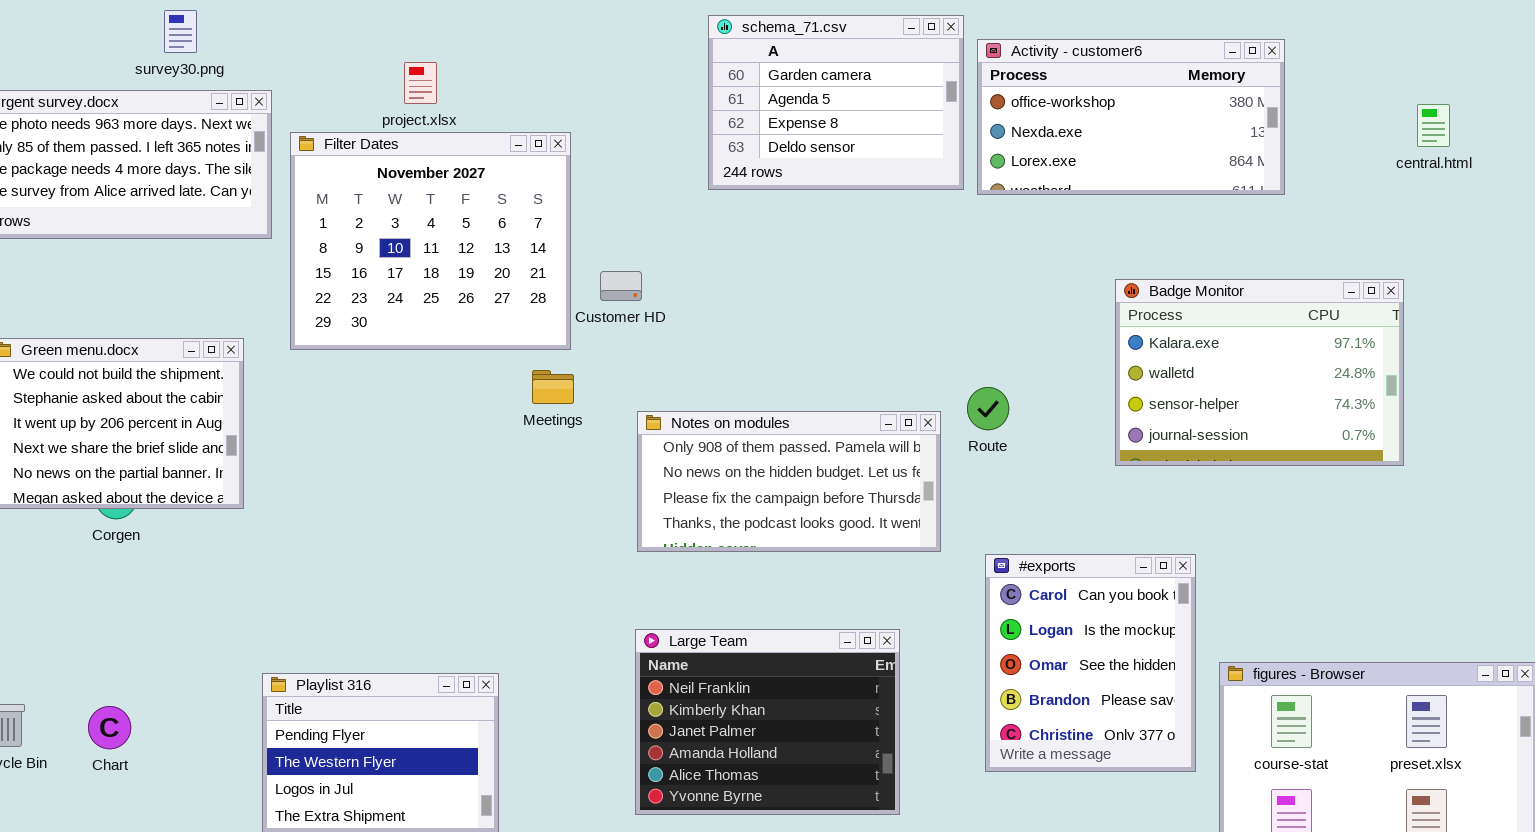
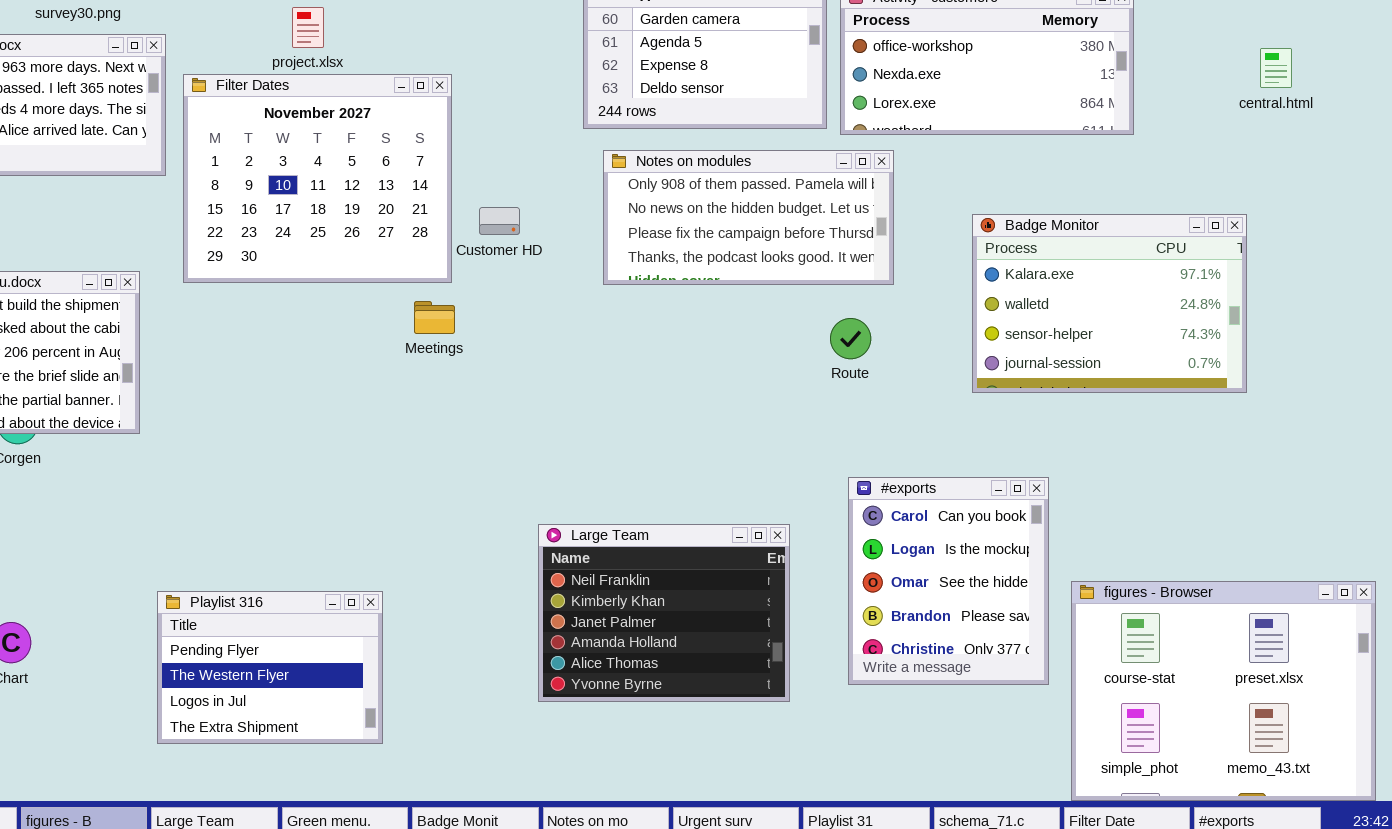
Notes on modules: [637,411,941,552] -> [603,150,894,285], moved
Large Team: [635,629,900,815] -> [538,524,790,702], moved

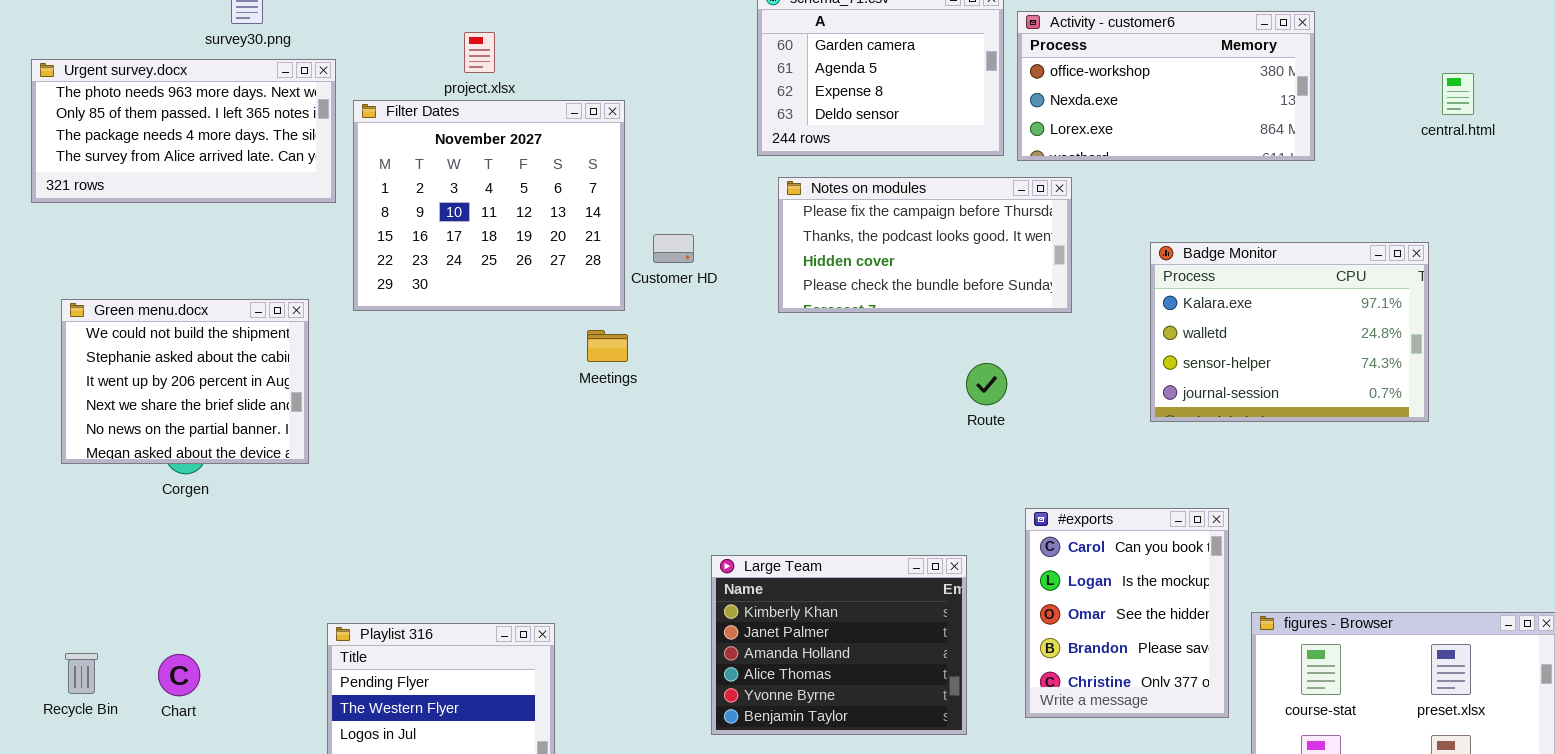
Notes on modules: [603,150,894,285] -> [778,177,1072,313], scrolled down 2 rows
Route: [830,318,871,359] -> [966,363,1007,405], moved
Large Team: [538,524,790,702] -> [711,555,967,735], scrolled down 1 row

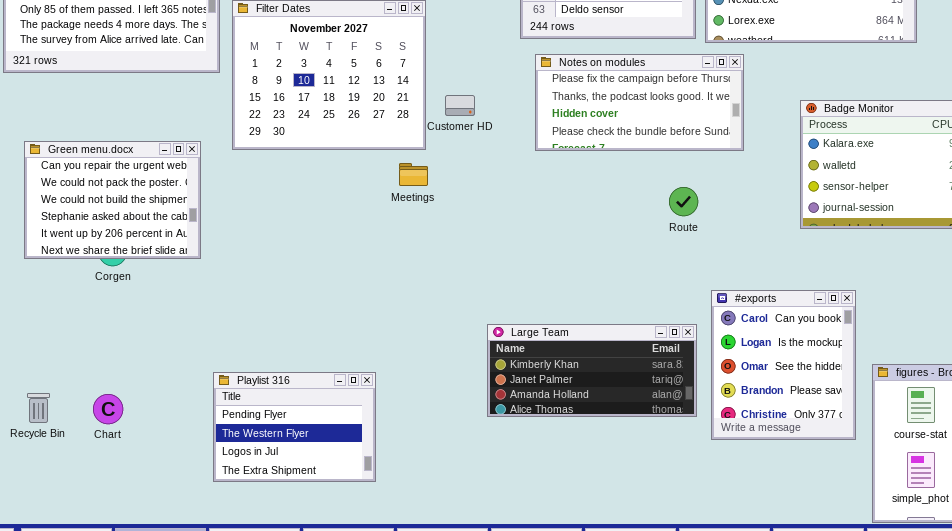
Green menu.docx: [61,299,309,464] -> [24,141,201,259], scrolled up 2 rows
Large Team: [711,555,967,735] -> [487,324,697,417], resized

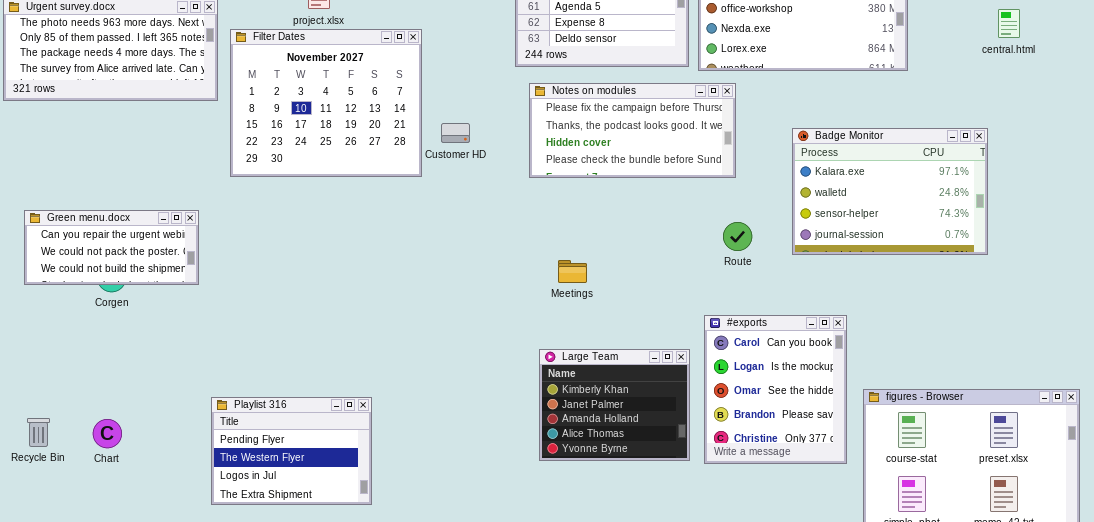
Green menu.docx: [24,141,201,259] -> [24,210,199,285], resized
Meetings: [399,163,428,186] -> [558,260,587,283], moved
Route: [669,187,698,216] -> [723,222,752,251], moved
Large Team: [487,324,697,417] -> [539,349,690,461], resized

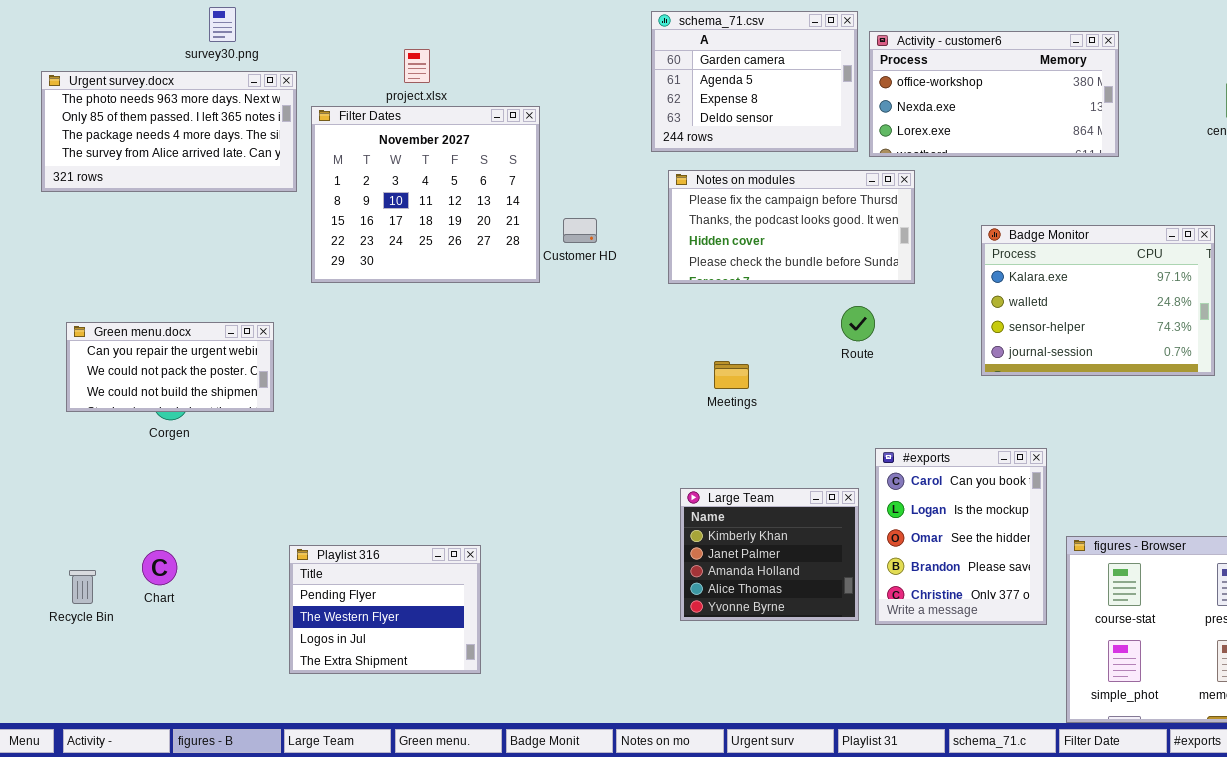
Route: [723,222,752,251] -> [841,306,875,341], moved
Meetings: [558,260,587,283] -> [714,361,749,389], moved
Chart: [93,419,122,448] -> [142,550,177,585], moved

